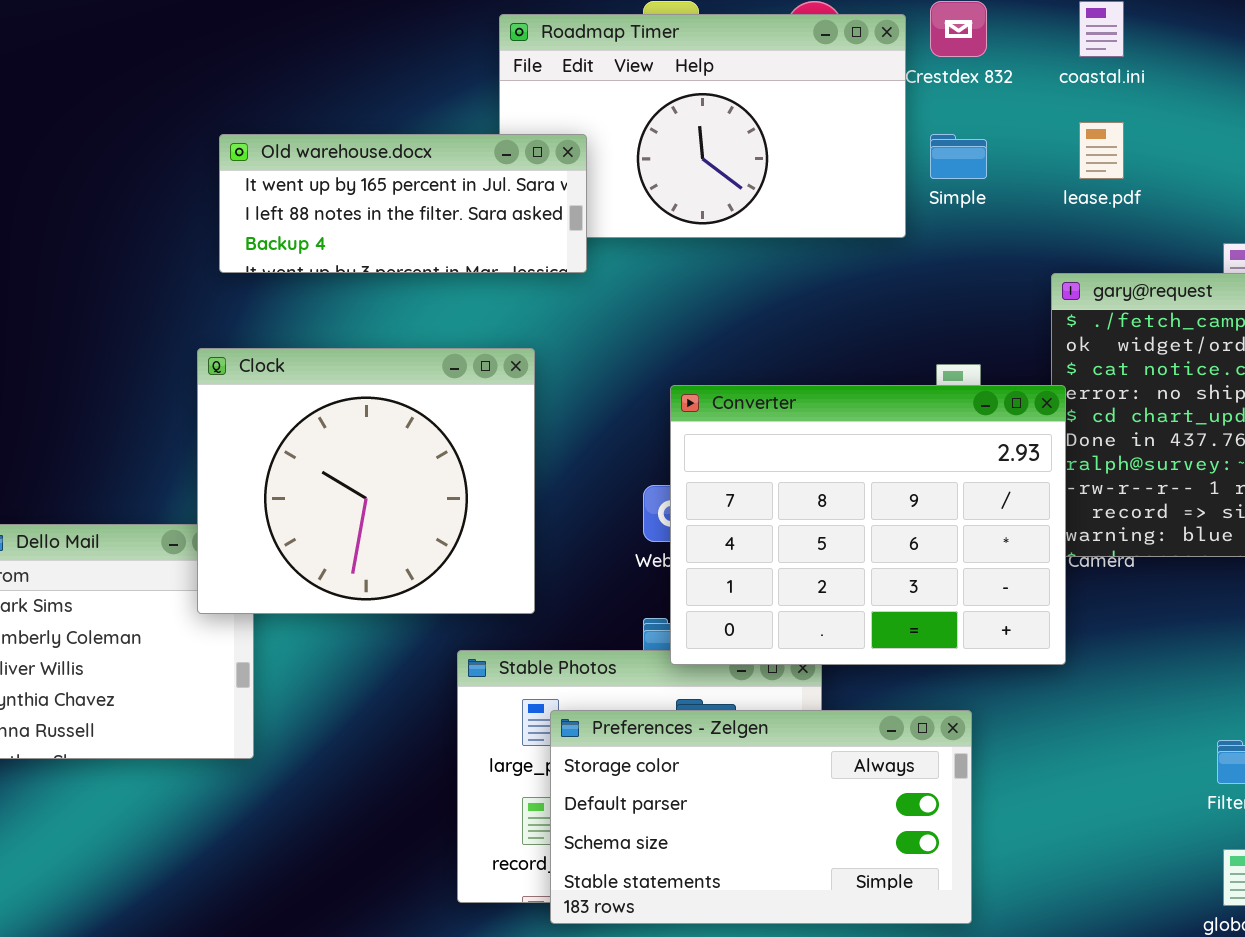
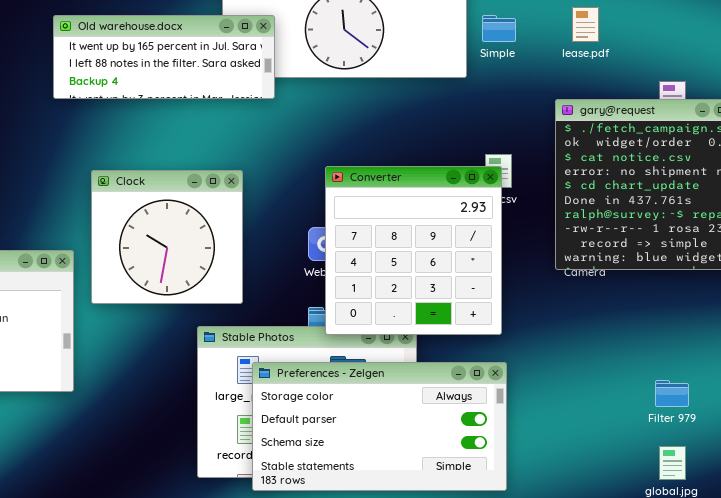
Clock: [197,348,535,614] -> [91,170,243,304], resized
Converter: [670,385,1066,665] -> [325,166,502,335], resized

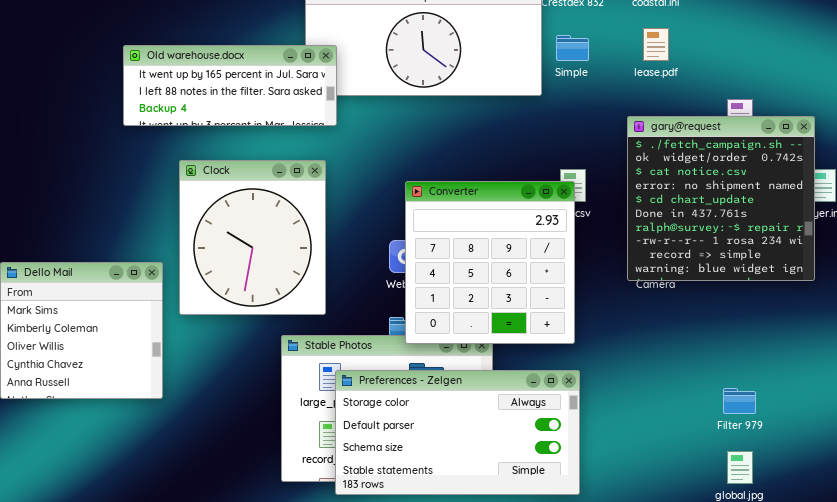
Old warehouse.docx: [53,15,275,99] -> [123,45,337,126], moved
Clock: [91,170,243,304] -> [179,160,326,315], resized

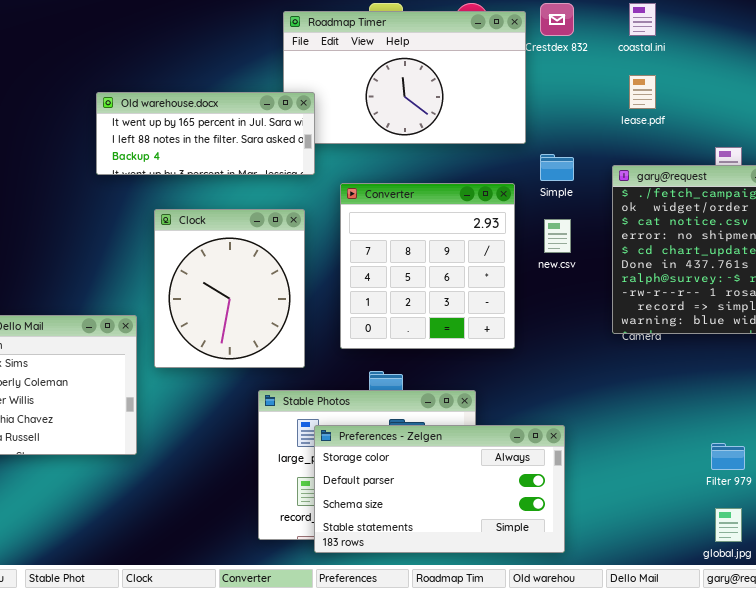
Simple: [556,35,589,61] -> [540,154,574,181], moved
Converter: [405,181,575,344] -> [340,183,515,349], moved

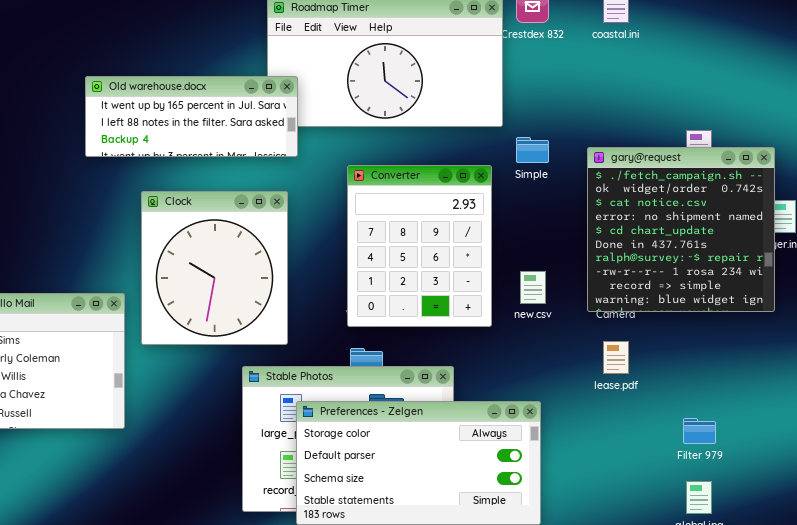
lease.pdf: [629,75,656,109] -> [603,341,629,374], moved
Converter: [340,183,515,349] -> [347,165,492,327], resized
new.csv: [544,219,571,253] -> [520,271,546,304], moved

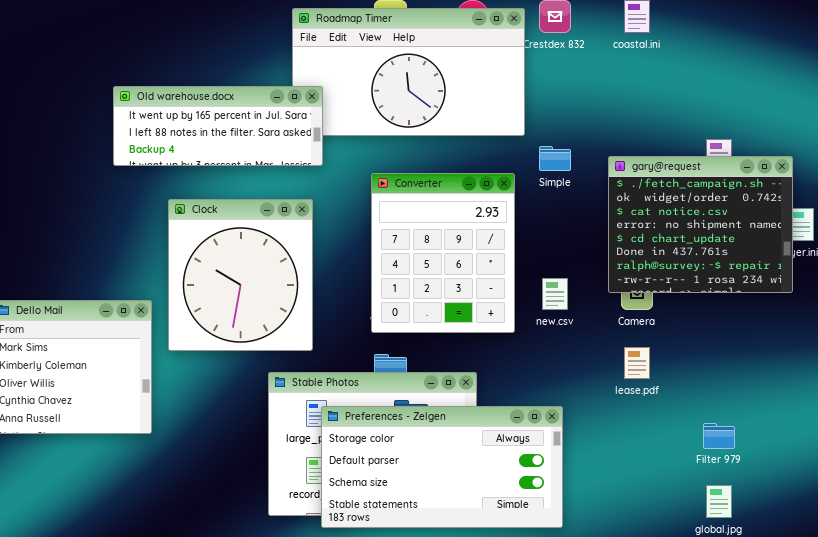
gary@request: [587,147,775,312] -> [608,156,793,293], resized

